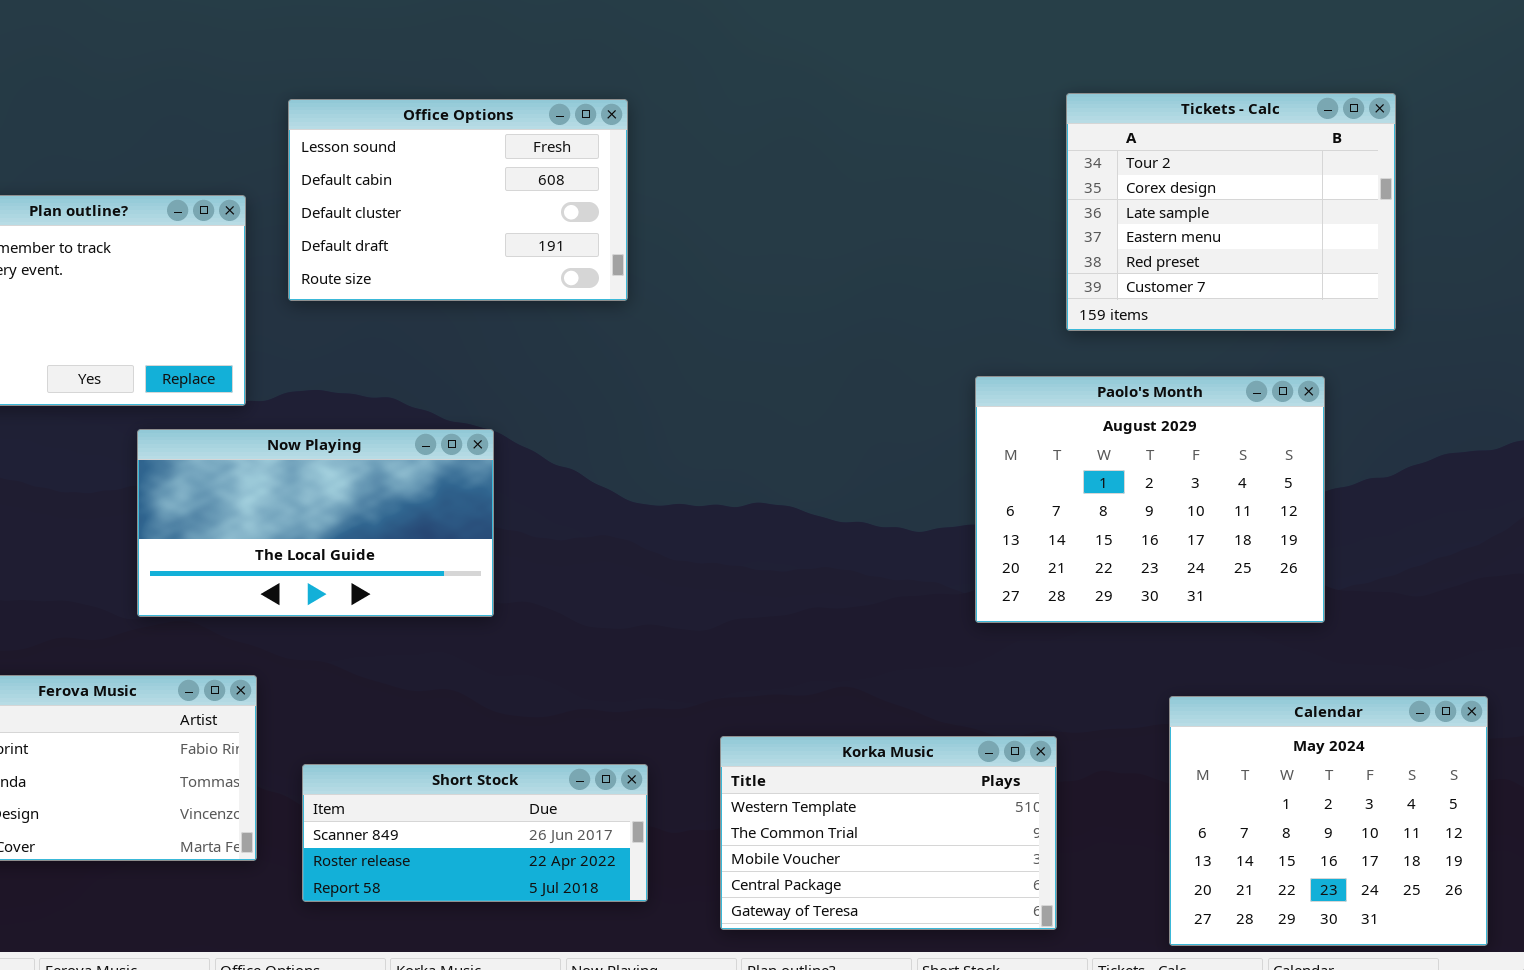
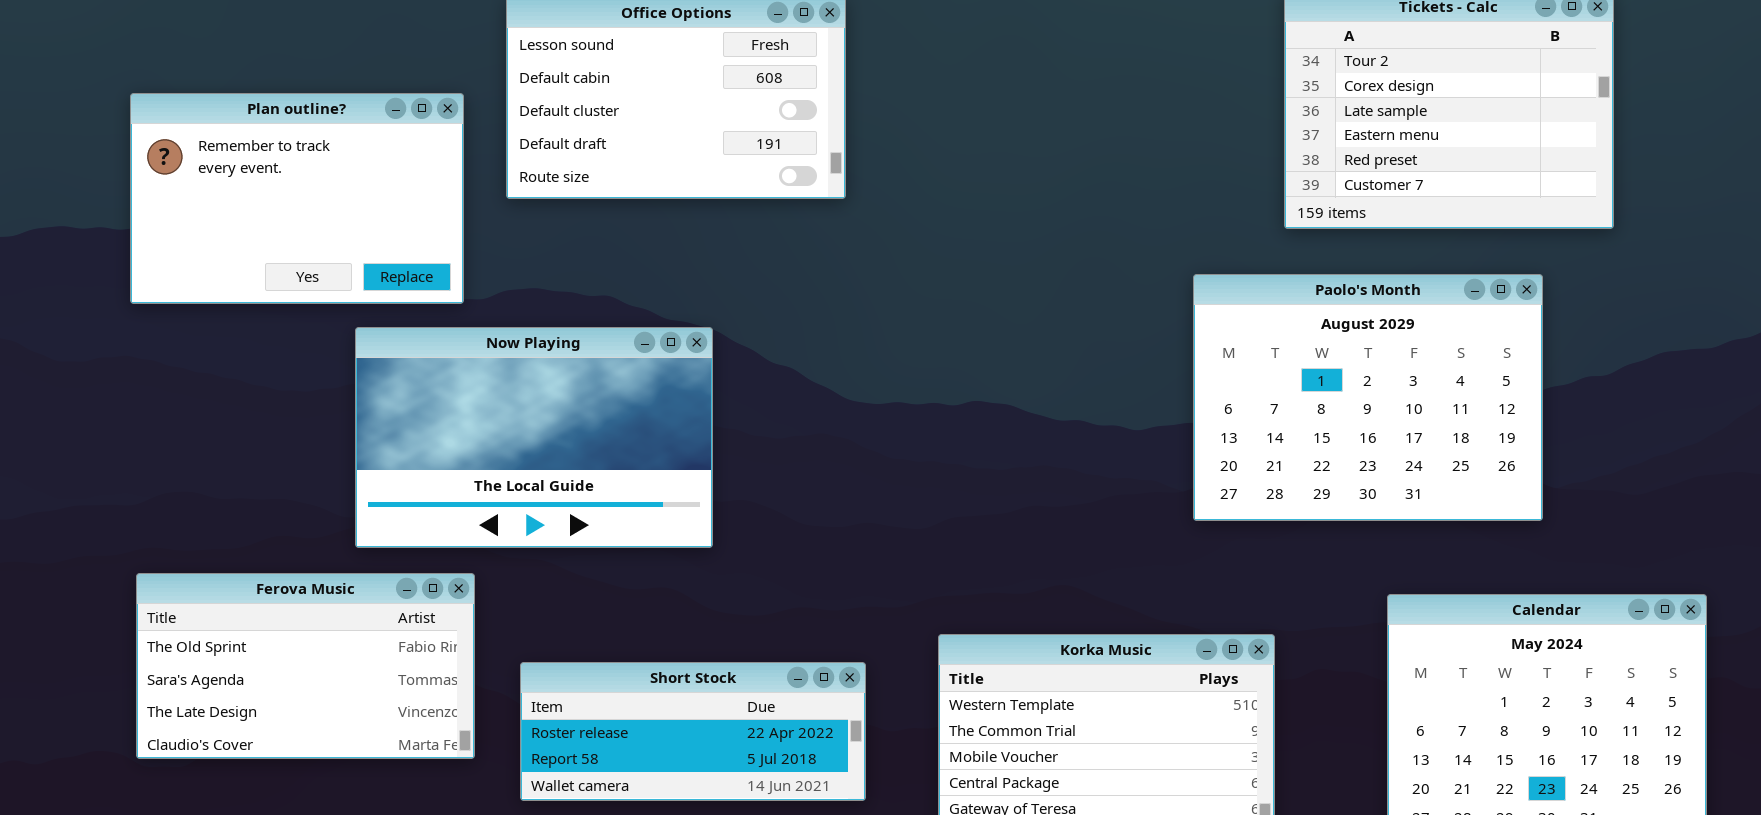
Now Playing: [137,429,494,617] -> [355,327,713,548], resized
Short Stock: [302,764,648,902] -> [520,662,866,801], scrolled down 1 row

